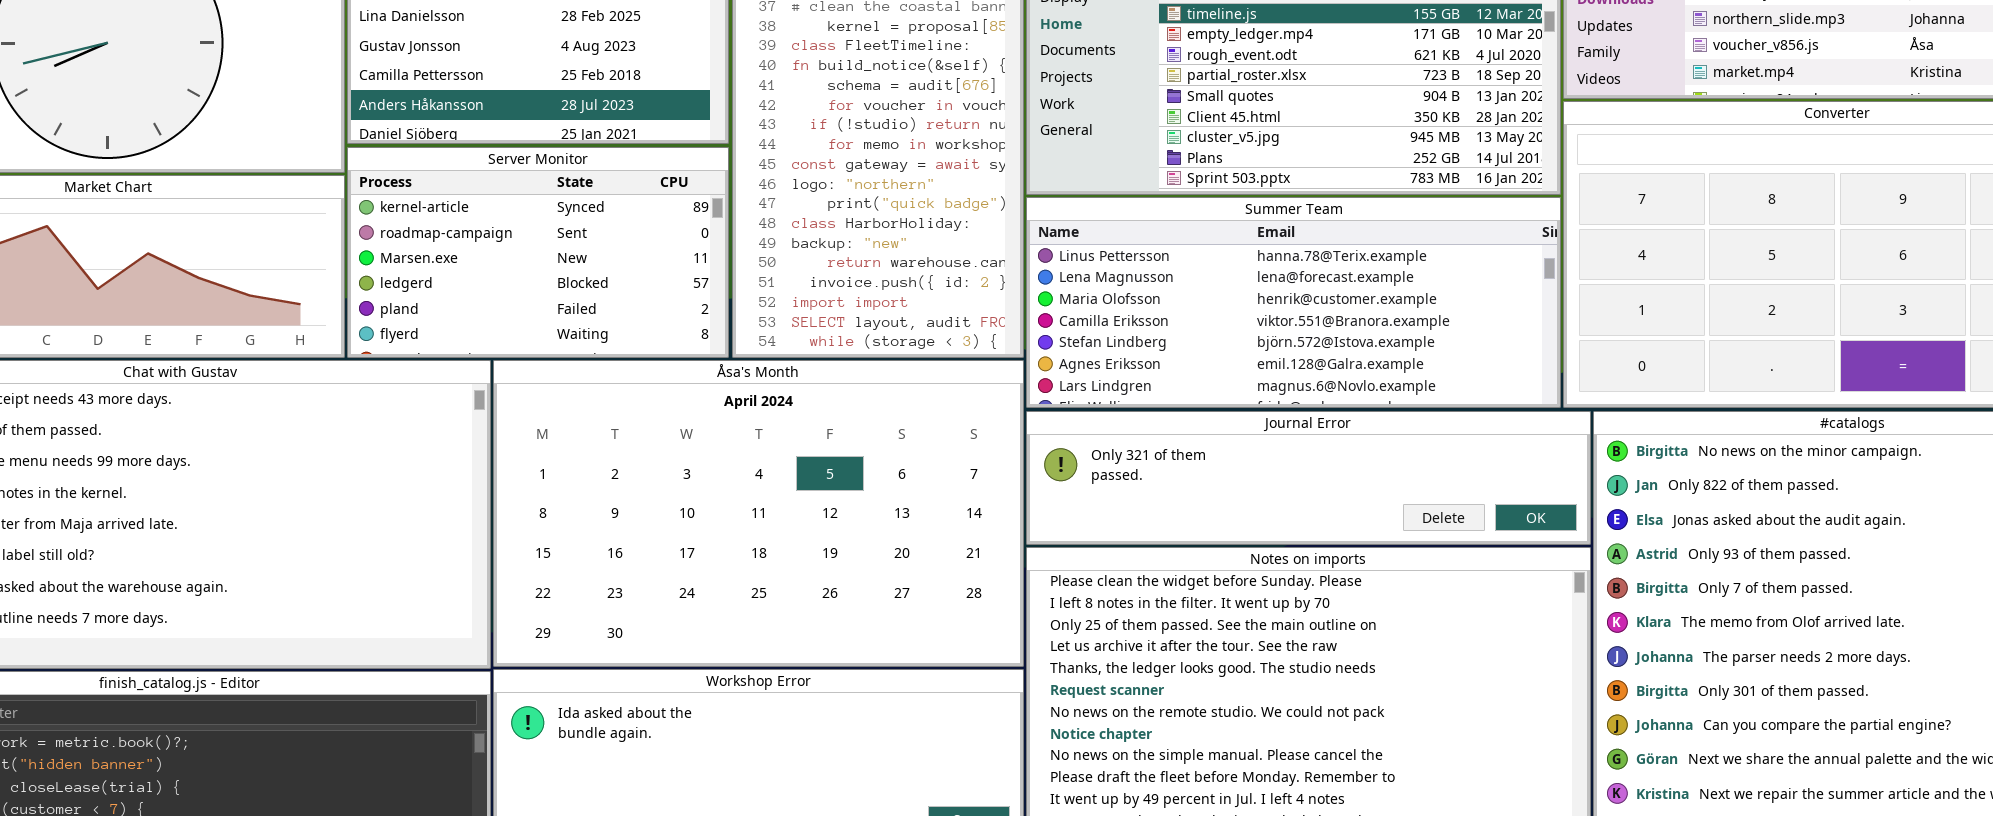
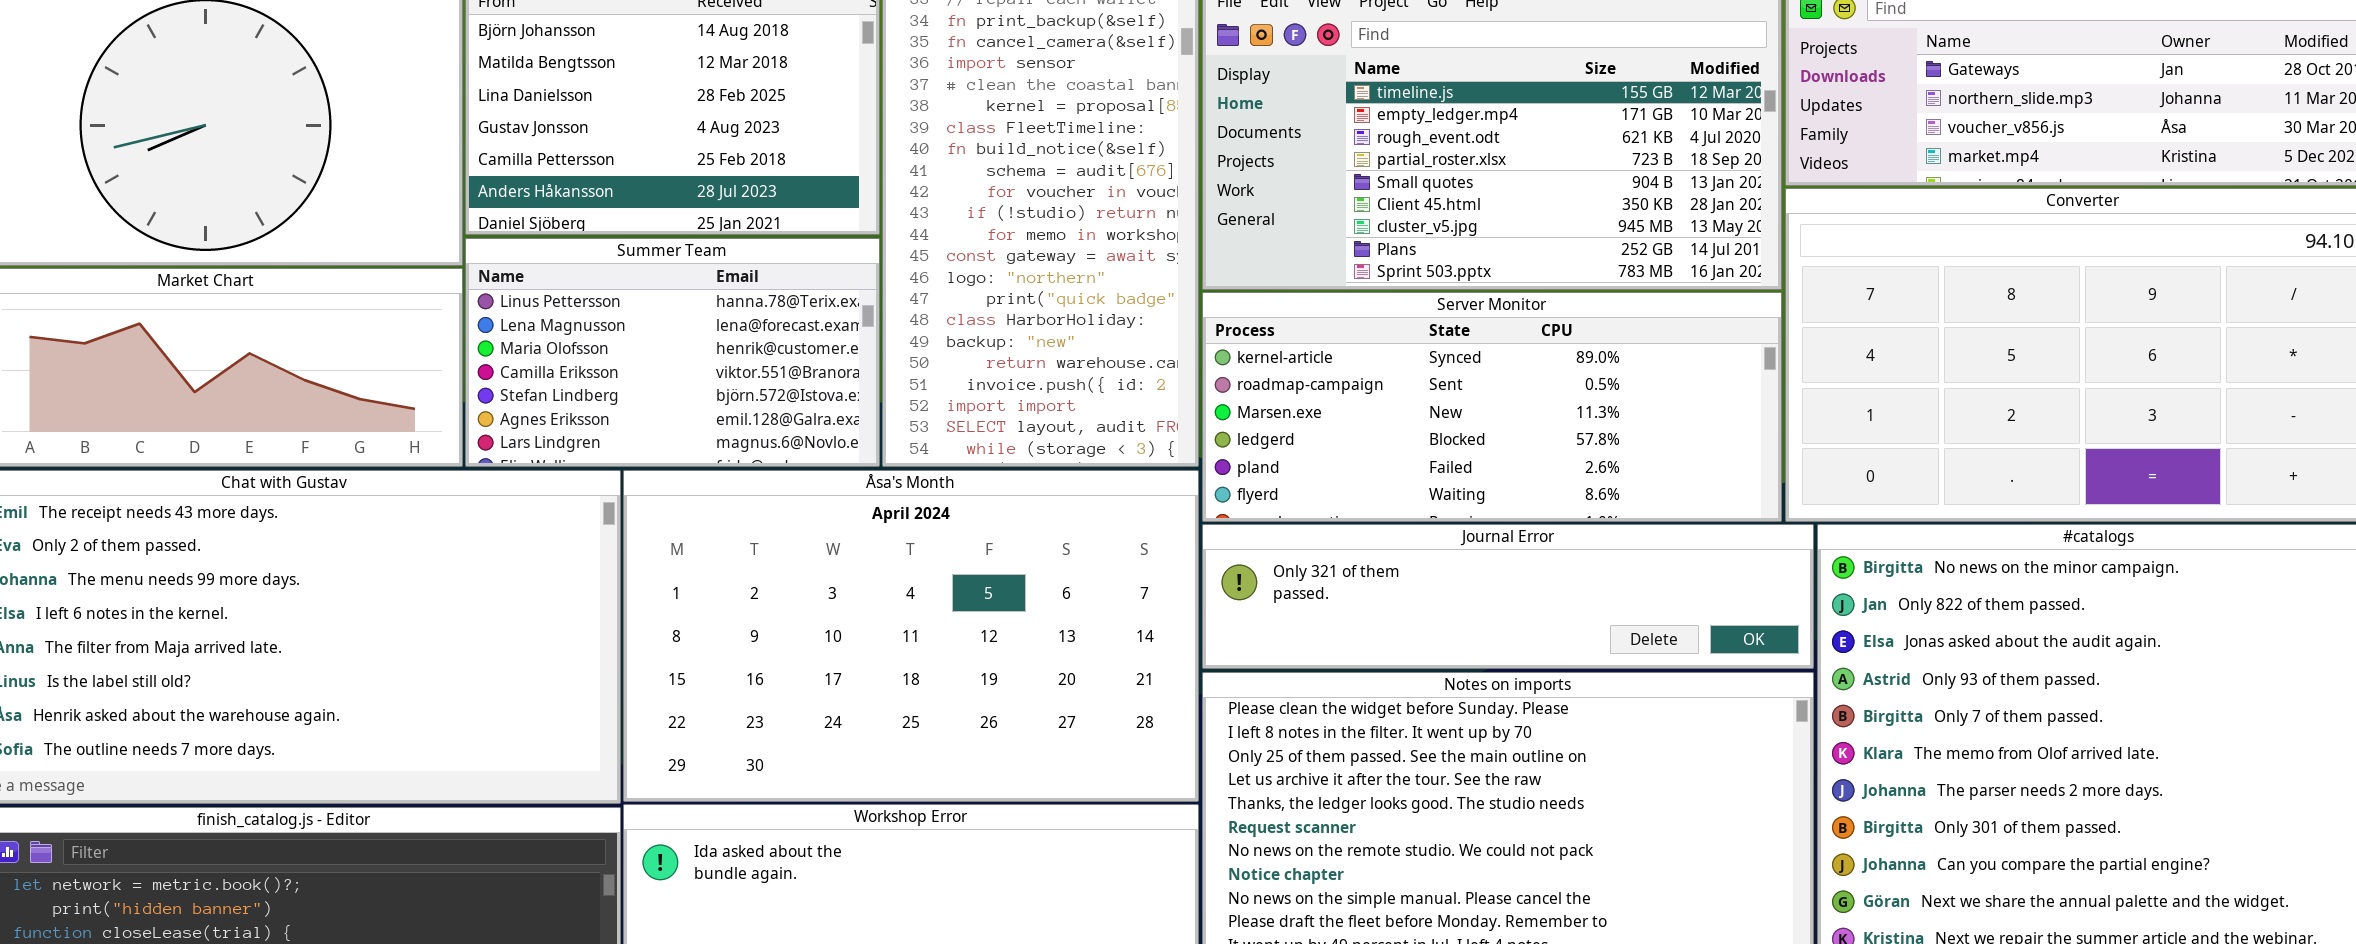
Server Monitor: [347,147,729,358] -> [1202,292,1782,522], moved, resized
Summer Team: [1026,197,1561,408] -> [465,238,880,467], moved, resized

